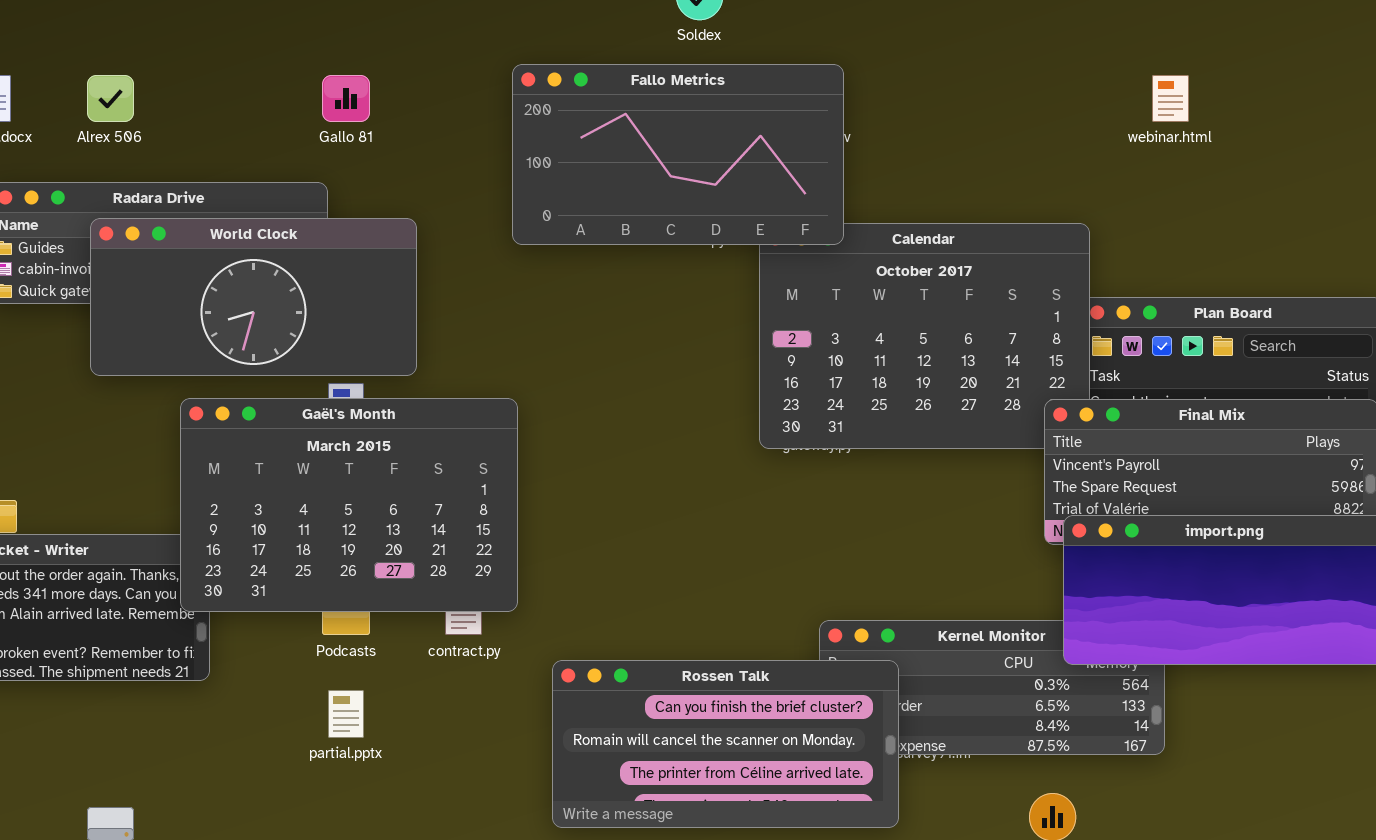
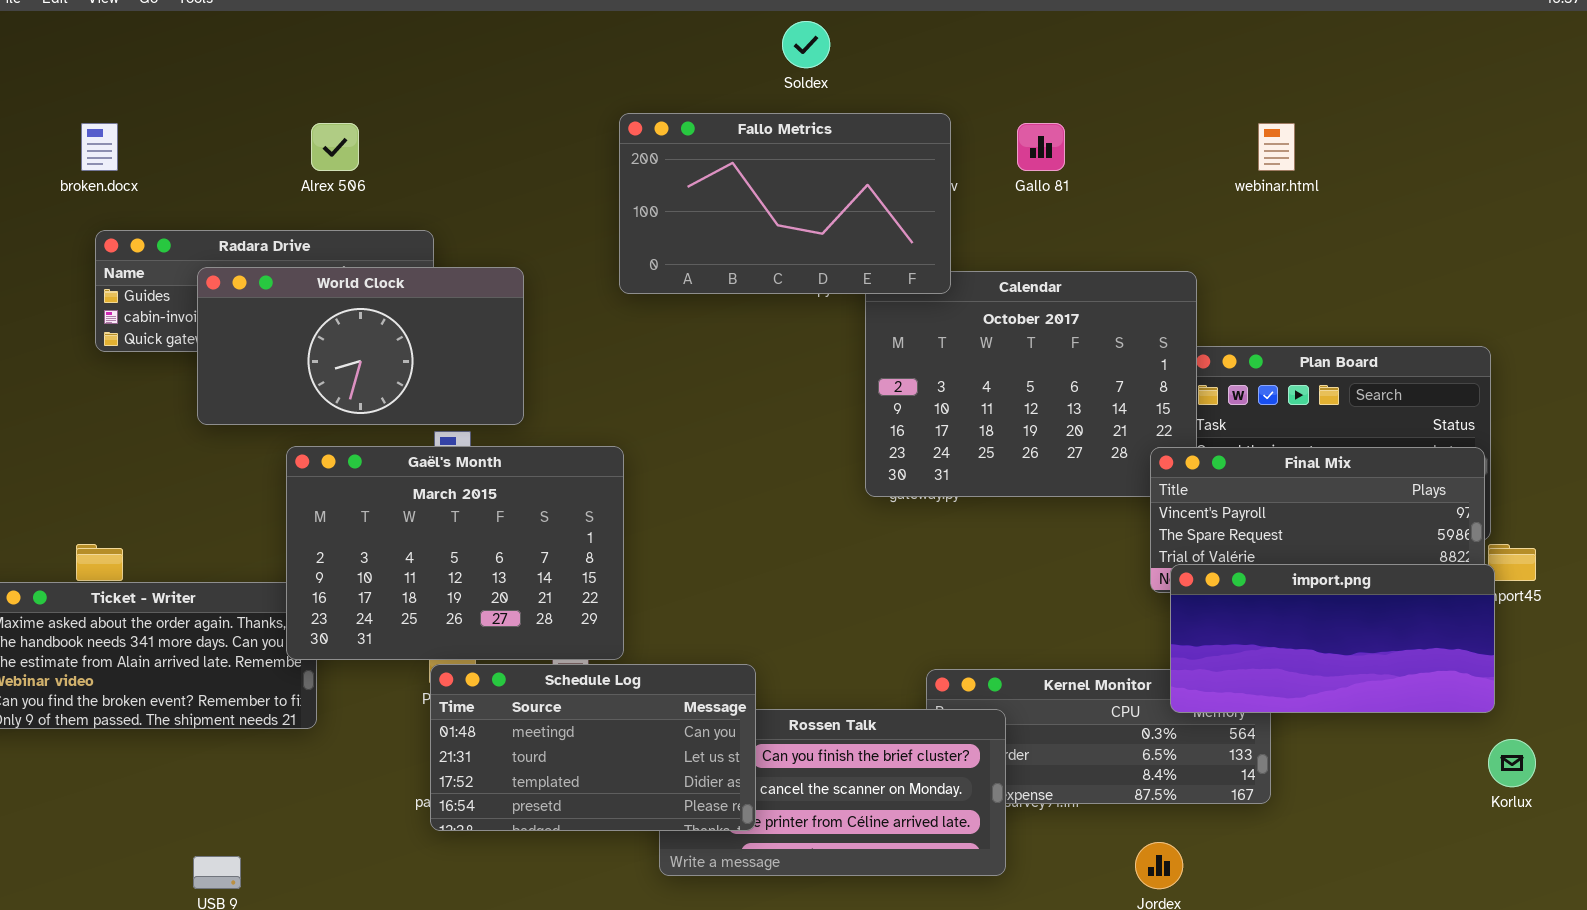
Alrex 506: [87,75,134,122] -> [311,123,359,171], moved
Gallo 81: [322,75,370,122] -> [1017,123,1065,171], moved
Schedule Log: none -> [430,664,756,831], opened

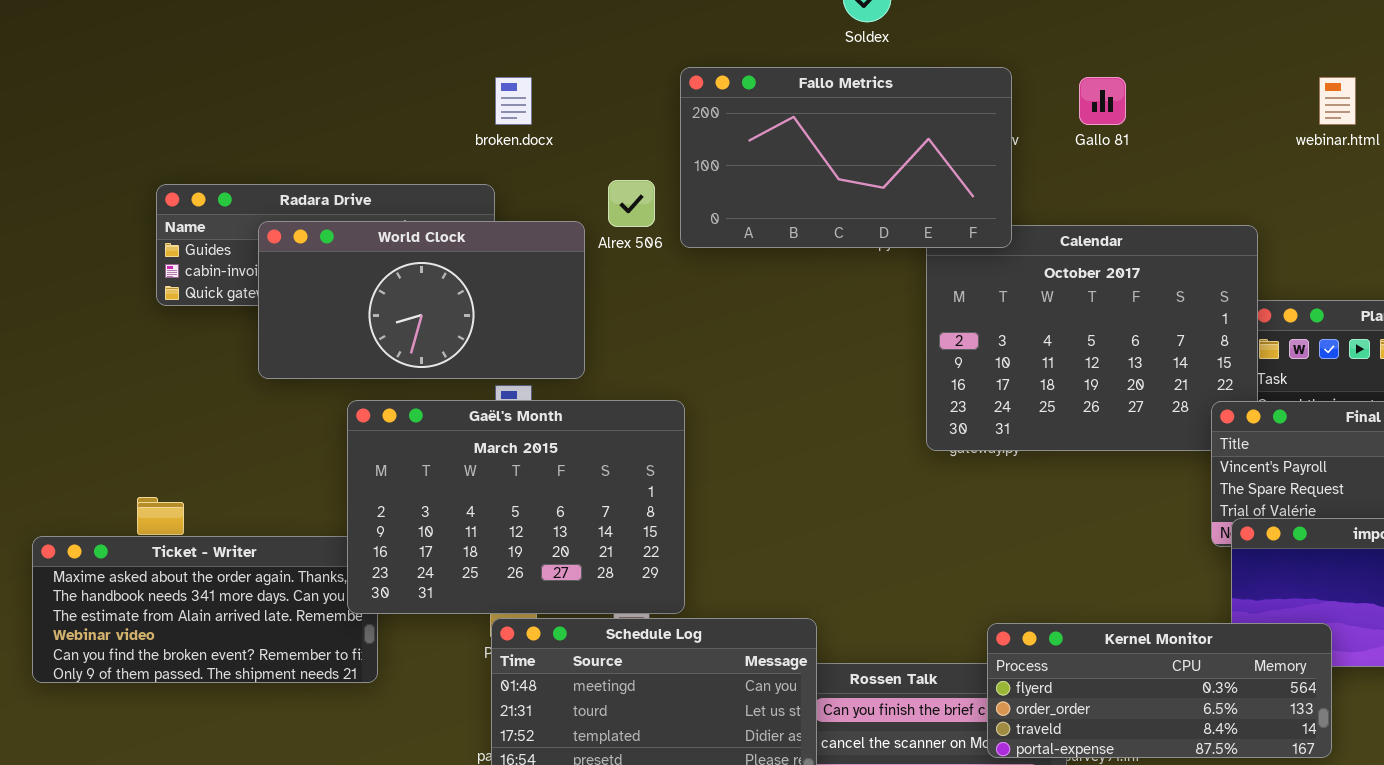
broken.docx: [81,123,118,171] -> [495,77,532,125], moved
Alrex 506: [311,123,359,171] -> [608,180,655,227], moved
Kernel Monitor: [926,669,1271,804] -> [987,623,1332,758], raised

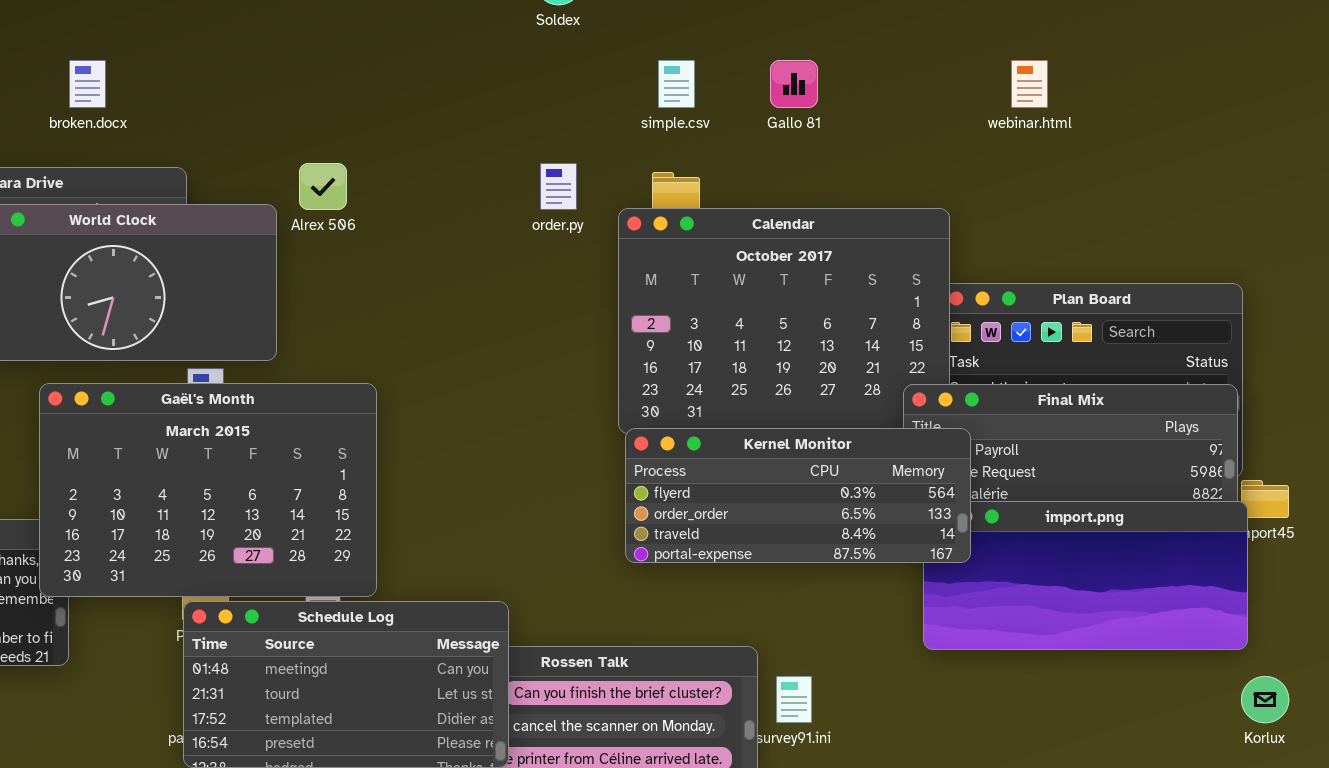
Fallo Metrics: [680,67,1012,248] -> none, closed
broken.docx: [495,77,532,125] -> [69,60,106,108], moved
Kernel Monitor: [987,623,1332,758] -> [625,428,971,563], moved

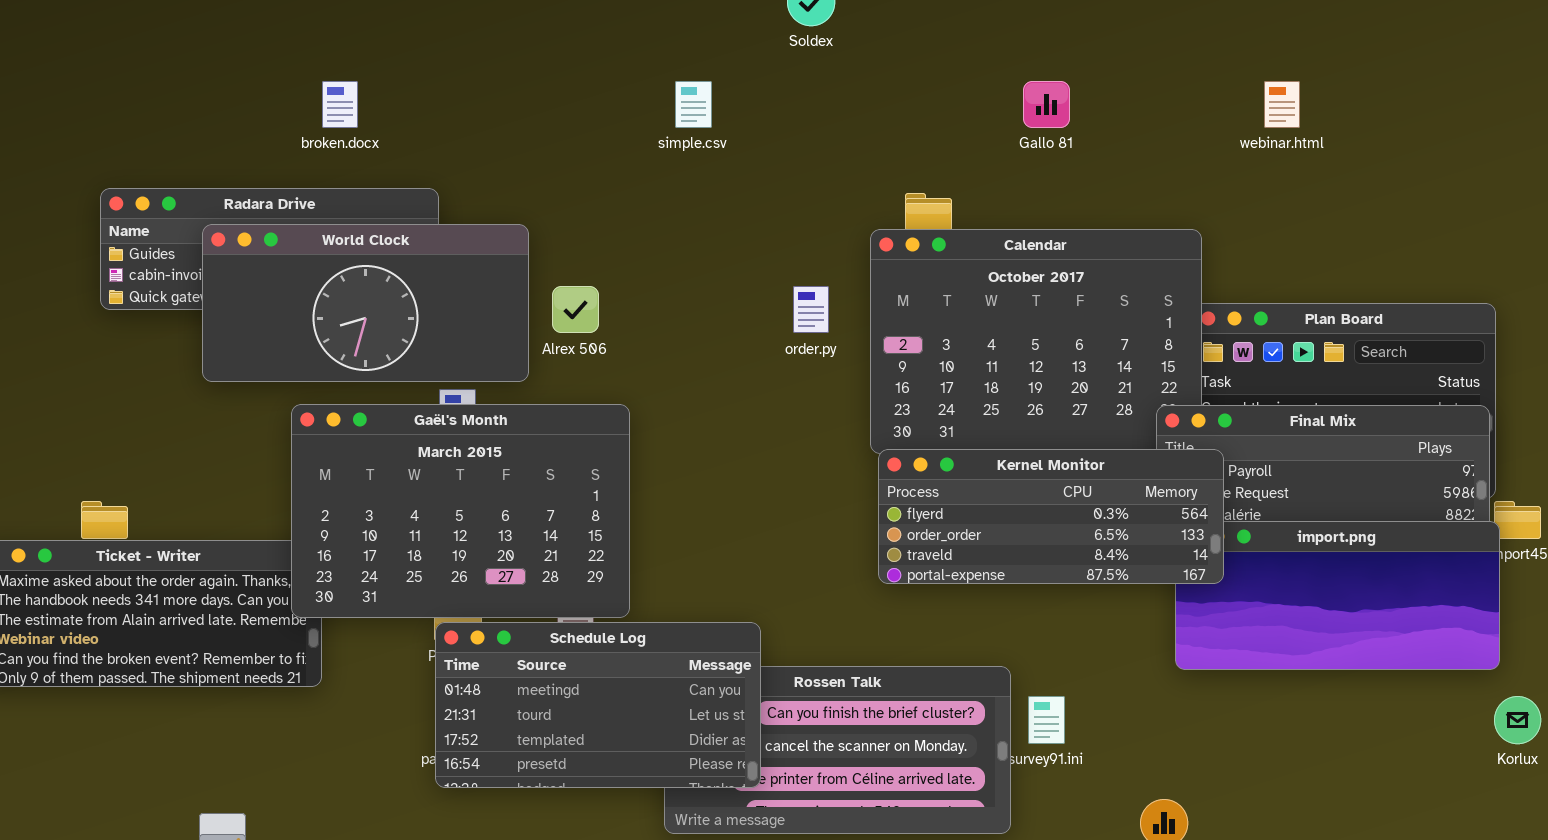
simple.csv: [658,60,695,108] -> [675,81,712,128], moved
Alrex 506: [299,163,347,210] -> [552,286,599,333], moved
order.py: [540,163,577,210] -> [793,286,829,333], moved

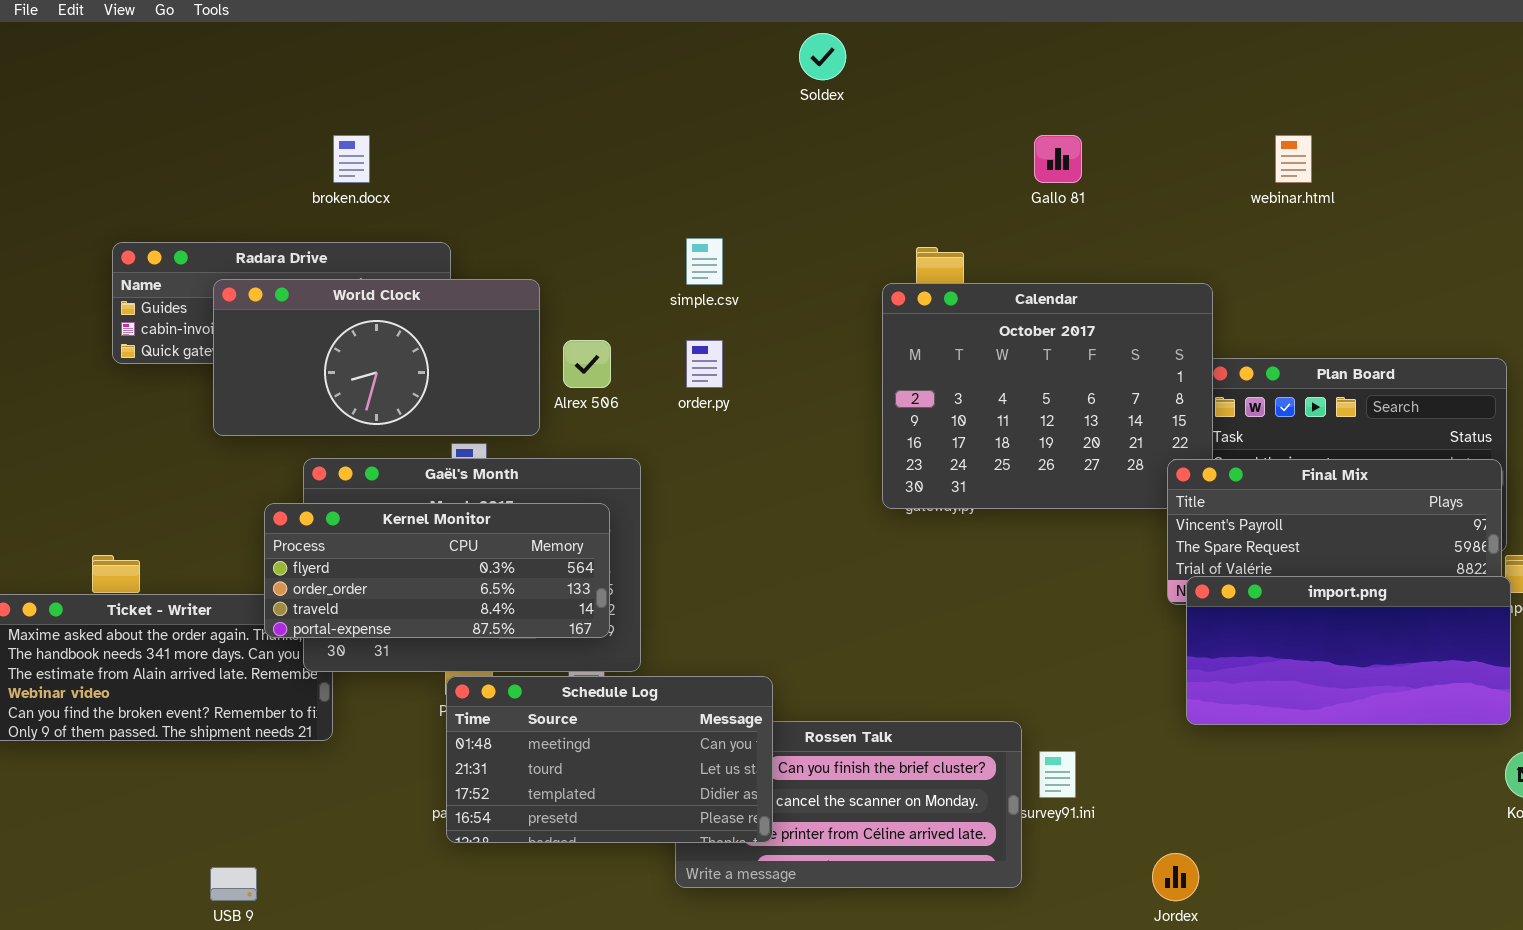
simple.csv: [675,81,712,128] -> [686,238,723,285], moved
order.py: [793,286,829,333] -> [686,340,723,388], moved
Kernel Monitor: [878,449,1224,584] -> [264,503,610,638], moved

